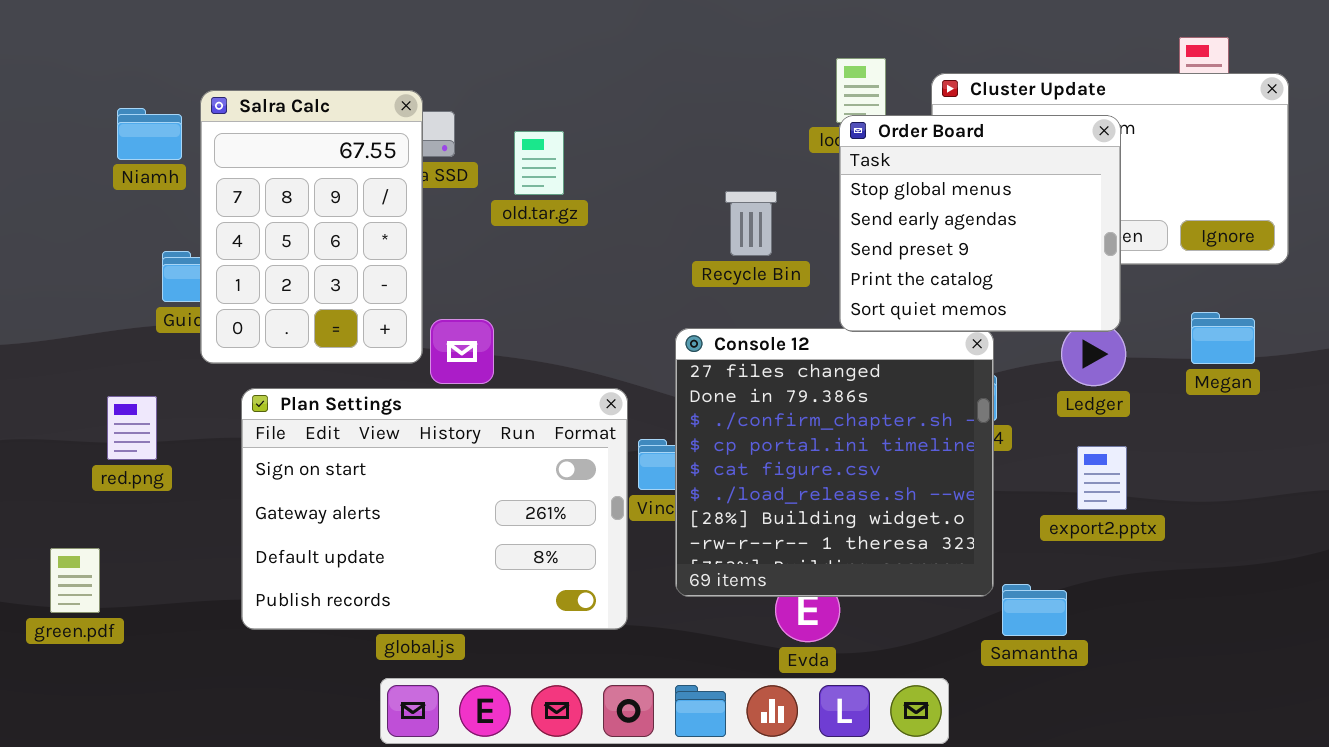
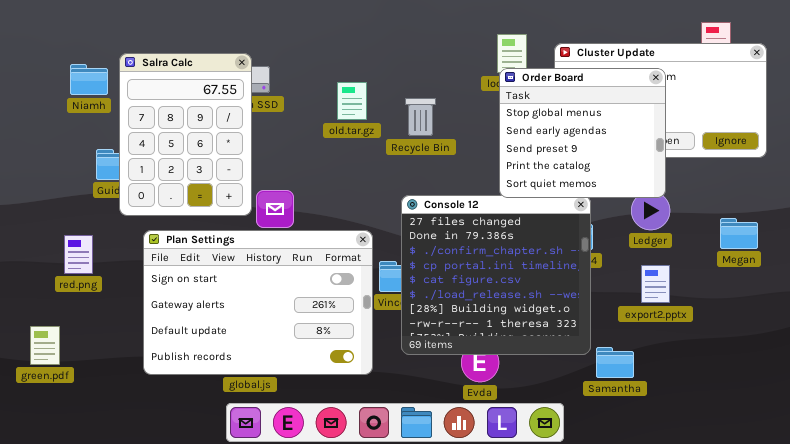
old.tar.gz: [514,131,564,195] -> [337,82,367,120], moved
Recycle Bin: [725,191,777,256] -> [405,98,436,136], moved
Megan: [1191,312,1255,364] -> [720,218,758,249], moved

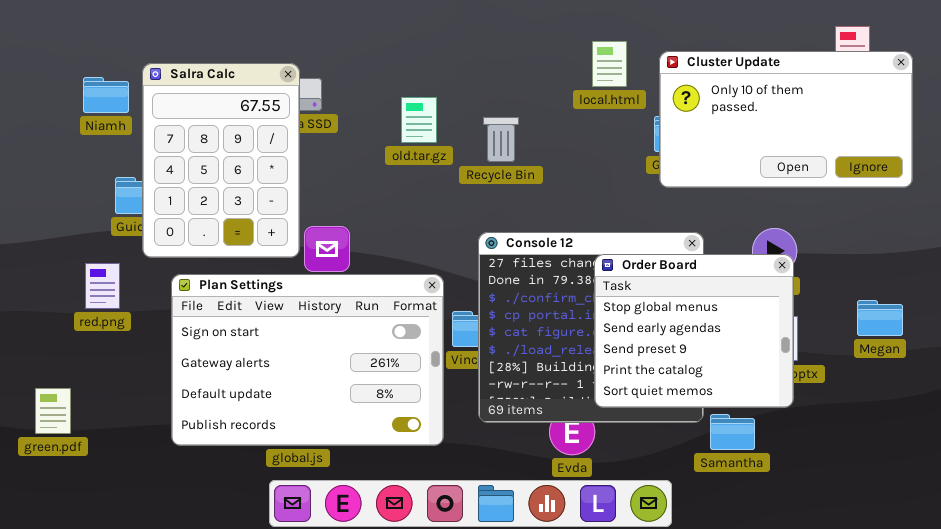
Order Board: [499,68,666,198] -> [594,254,794,408], moved
Megan: [720,218,758,249] -> [857,300,903,336], moved
red.png: [64,235,93,274] -> [85,263,120,309], moved

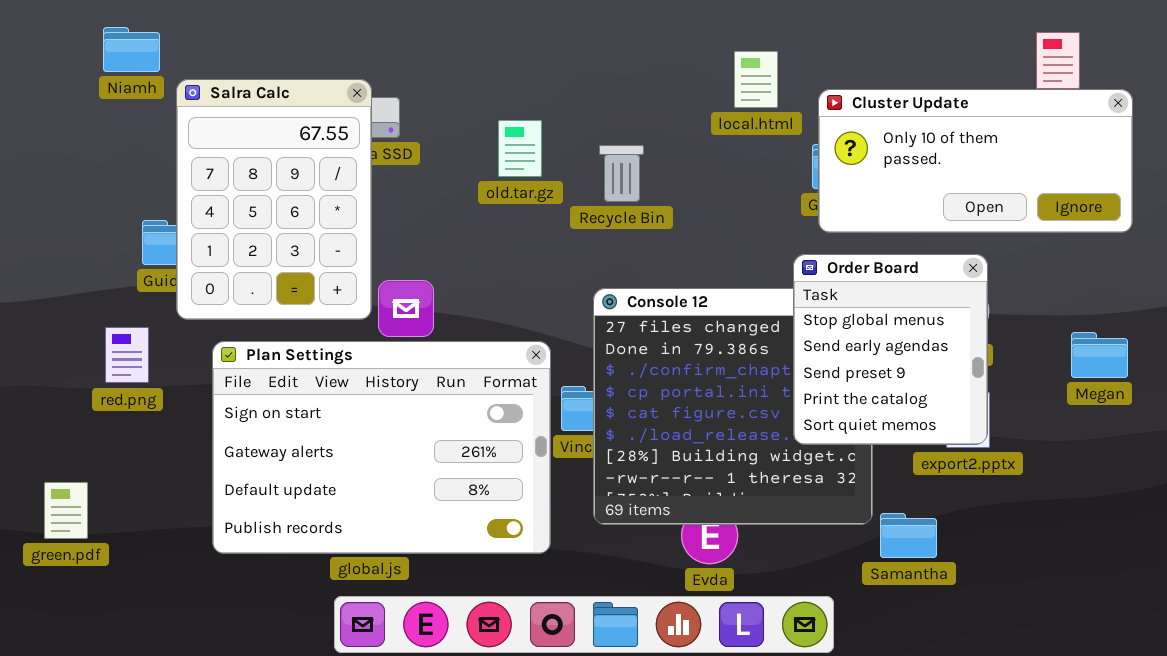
Cluster Update: [659,51,913,188] -> [818,89,1133,233], resized
Niamh: [83,77,129,113] -> [103,27,160,72], moved
Order Board: [594,254,794,408] -> [793,254,988,445], moved, resized
Megan: [857,300,903,336] -> [1071,332,1128,378], moved

